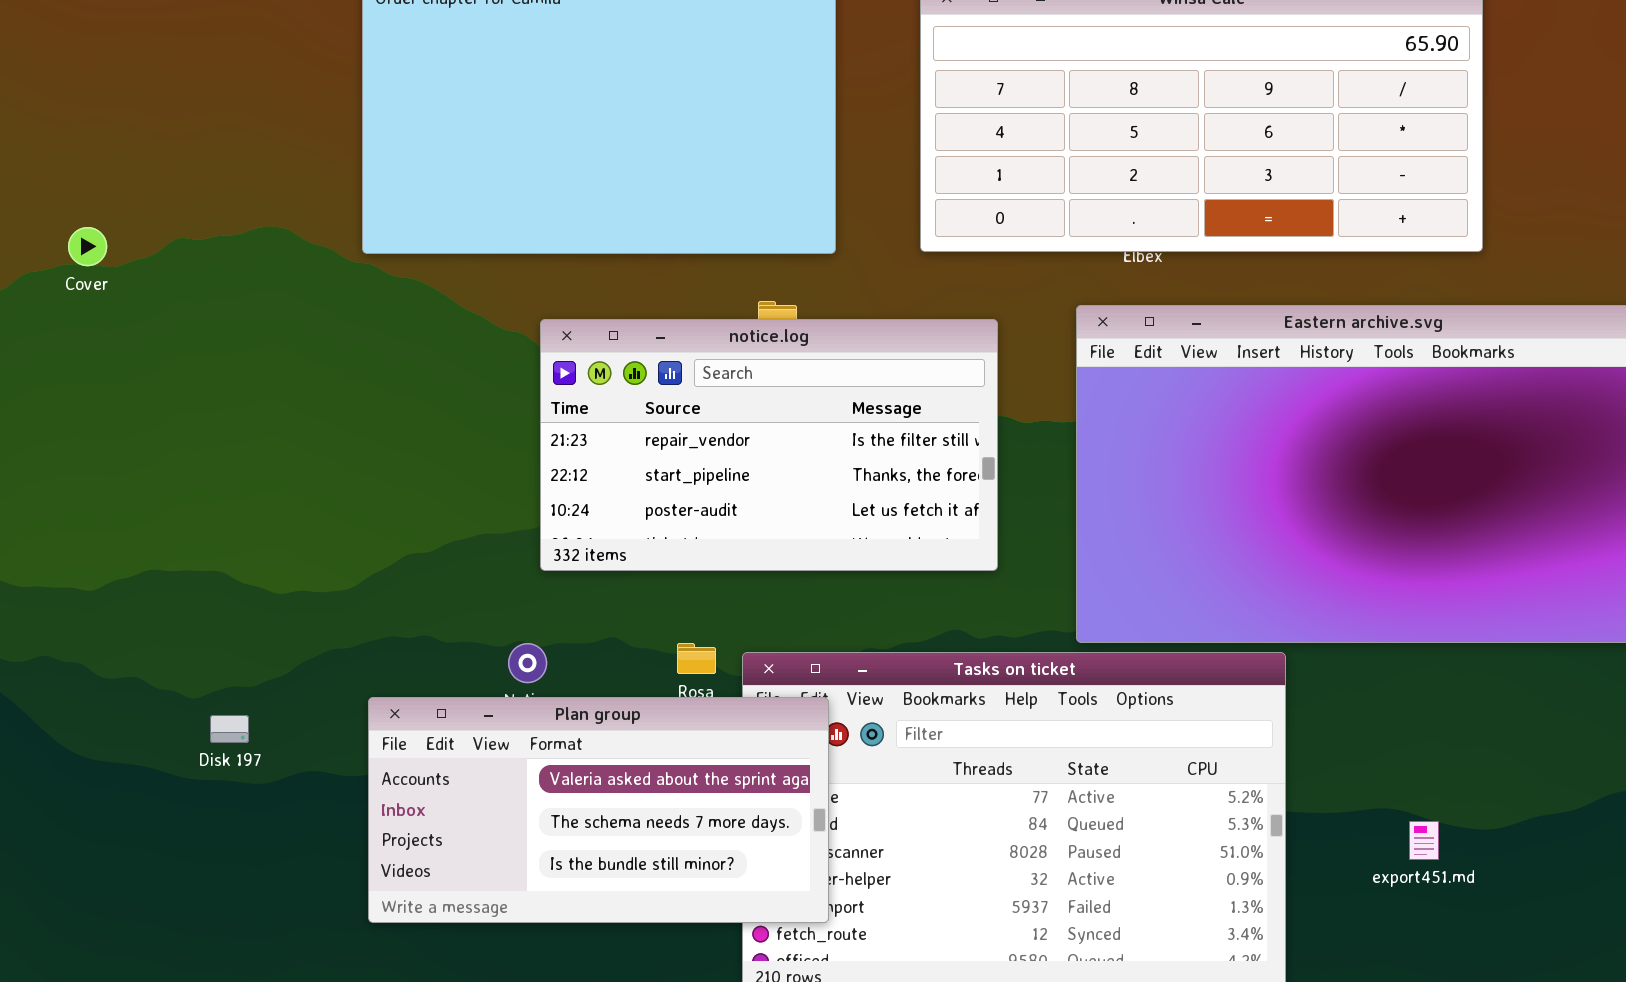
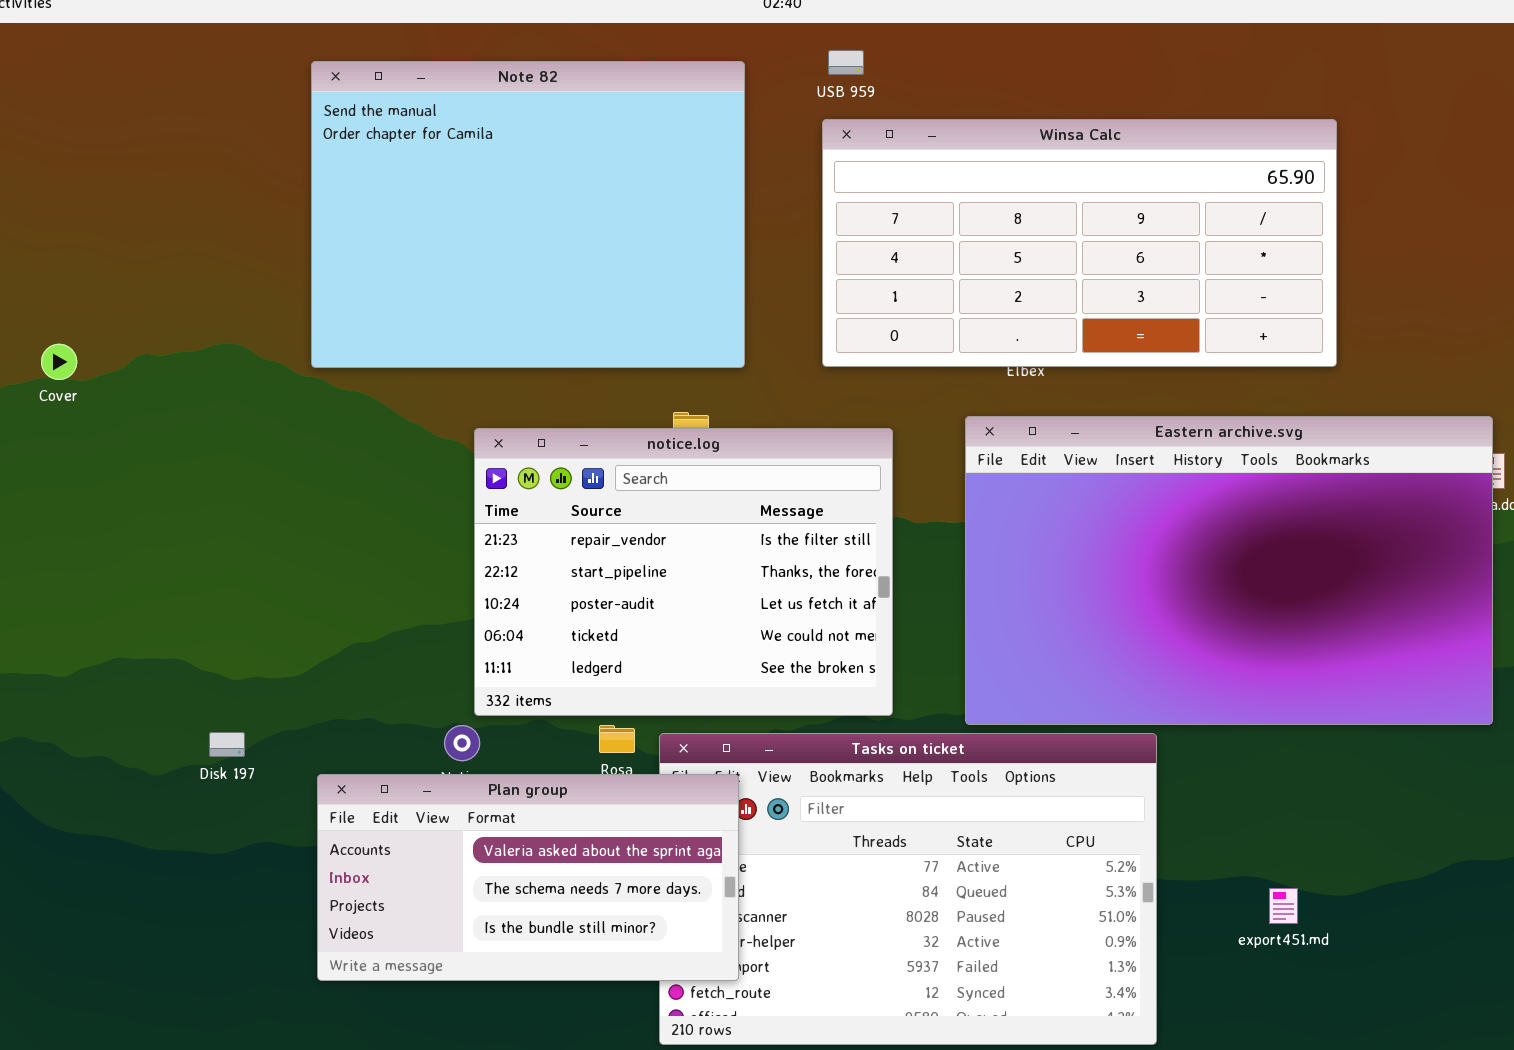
notice.log: [540,319,998,571] -> [474,428,893,716], resized
Disk 197: [210,715,249,743] -> [209,732,245,757], moved

